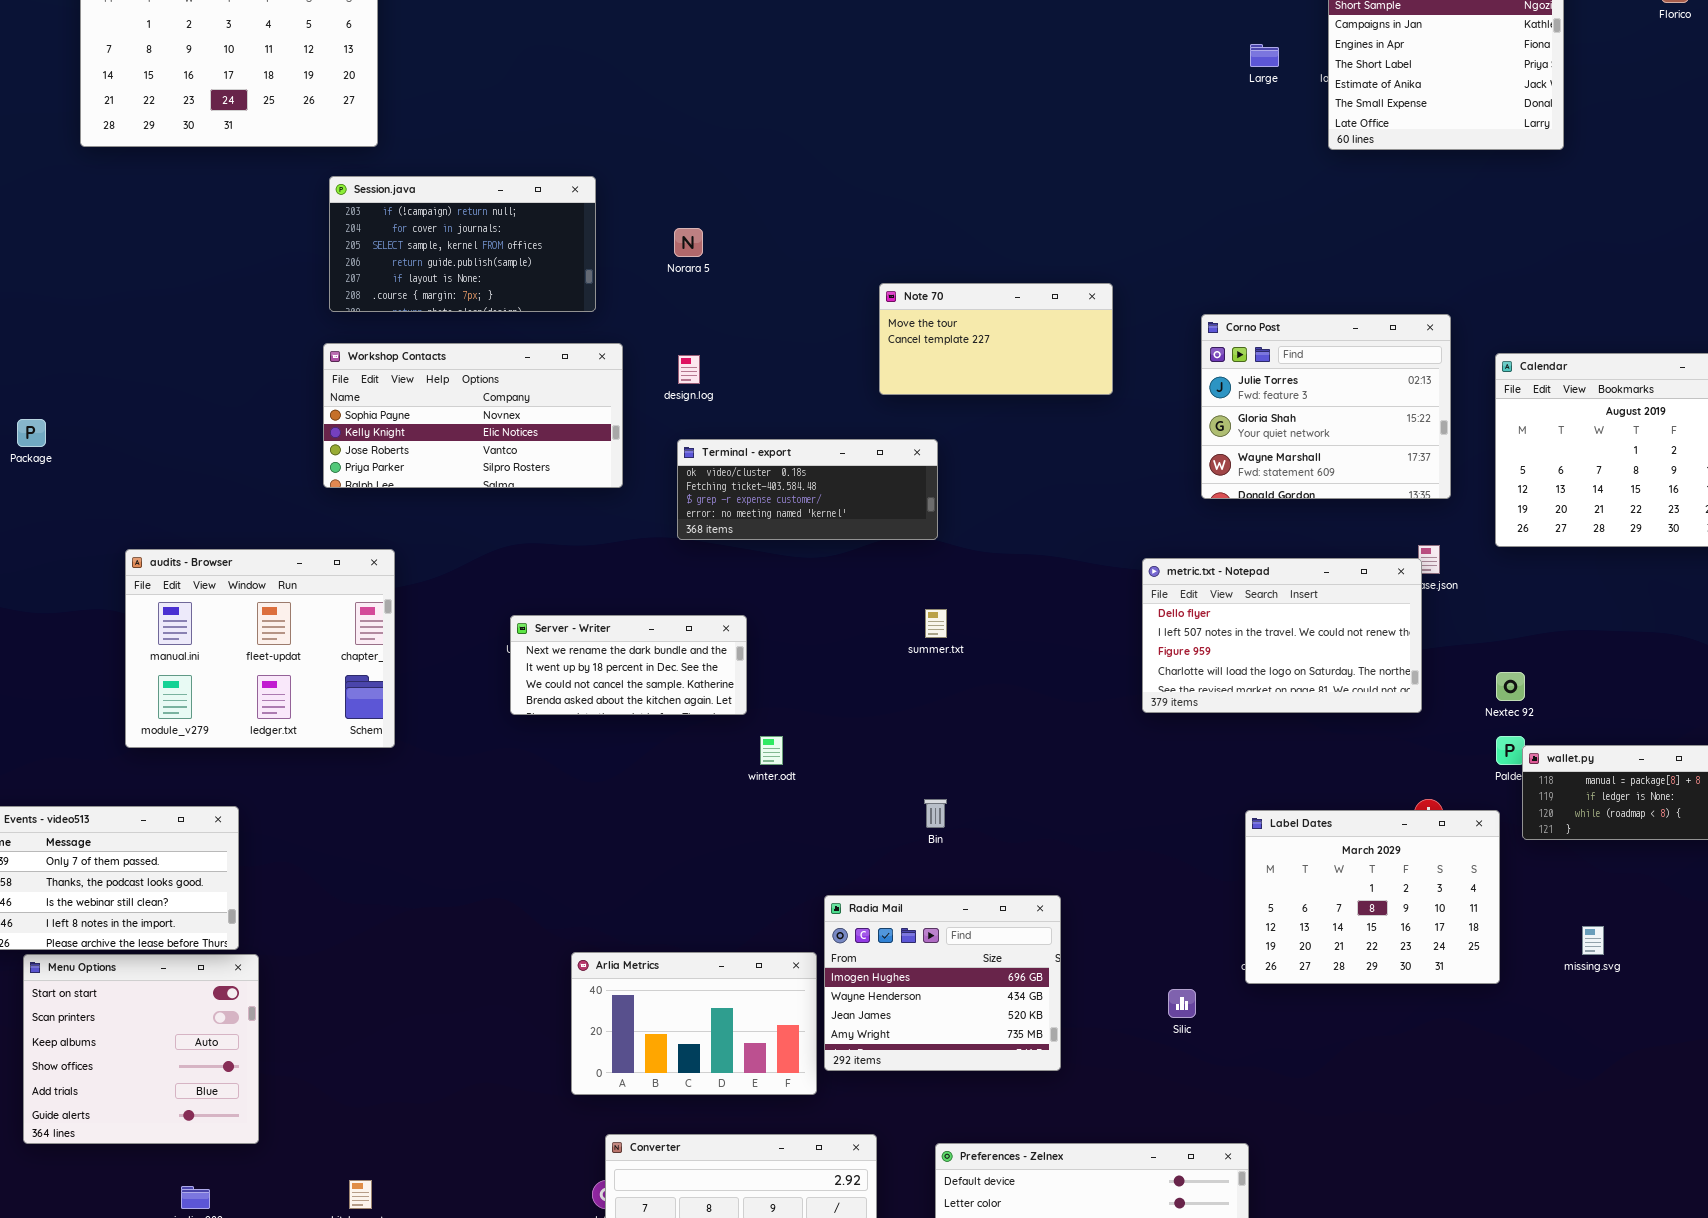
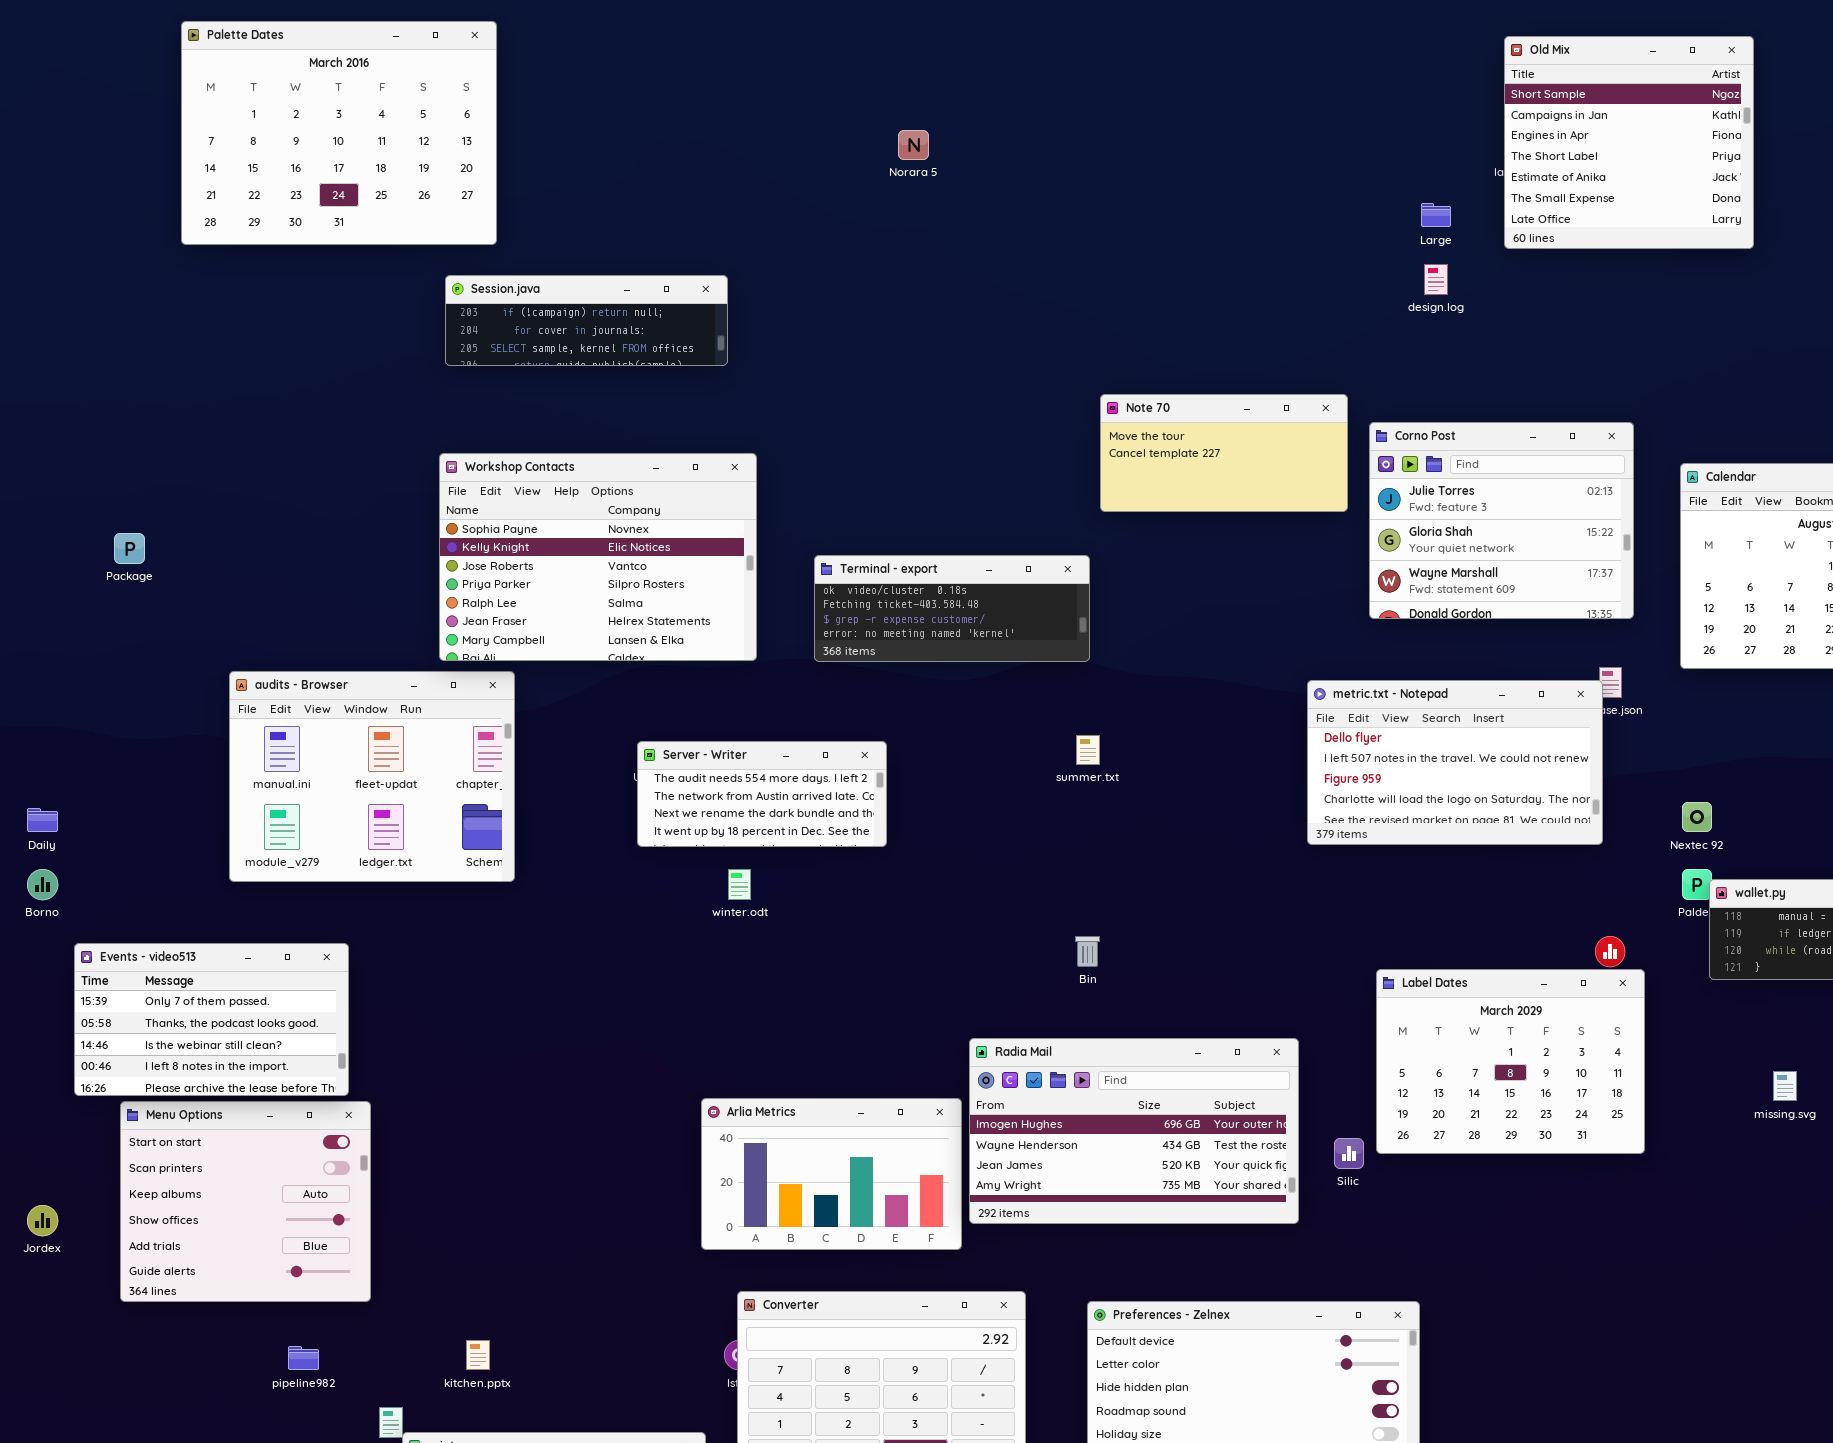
Large: [1250,44,1279,67] -> [1421,203,1451,227], moved
Session.java: [329,176,596,312] -> [445,275,728,366], resized
Norara 5: [674,228,703,257] -> [898,130,929,160], moved
Note 70: [879,283,1113,395] -> [1100,394,1348,512], moved
Workshop Contacts: [323,343,623,488] -> [439,453,757,661], resized
design.log: [678,355,700,384] -> [1424,264,1448,295], moved
Server - Writer: [510,615,747,715] -> [637,741,887,847], scrolled up 2 rows
winter.odt: [760,736,783,765] -> [728,869,751,900], moved
Label Dates: [1245,810,1500,984] -> [1376,969,1645,1154], moved
Radia Mail: [824,895,1061,1071] -> [969,1038,1299,1224], resized

